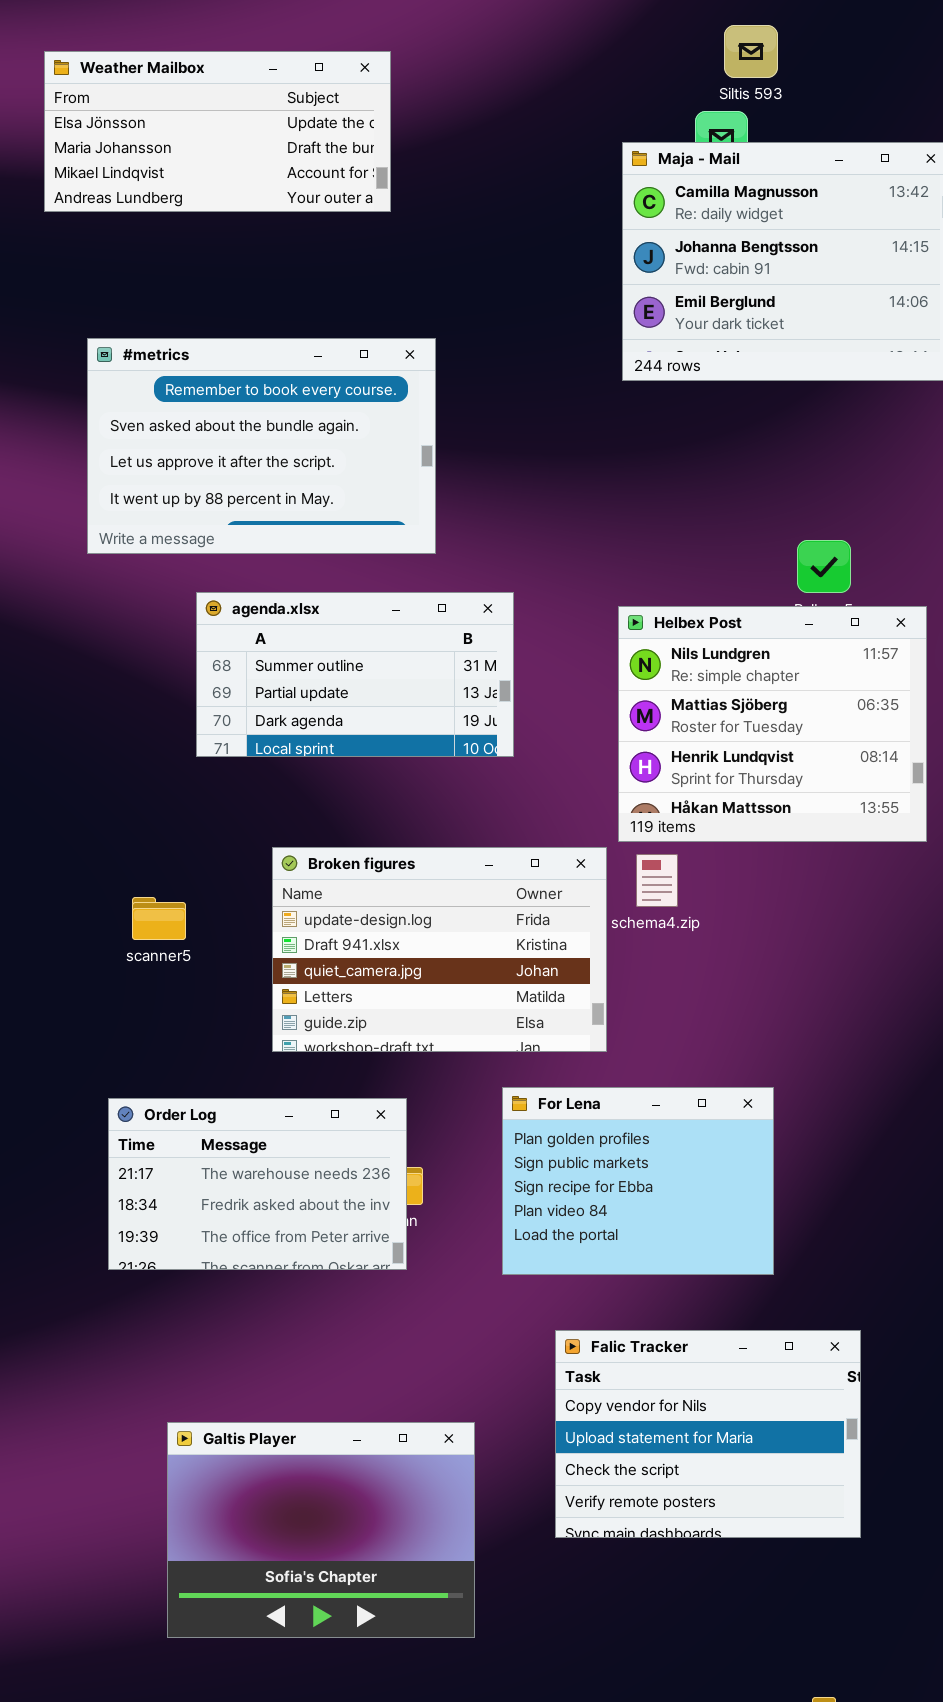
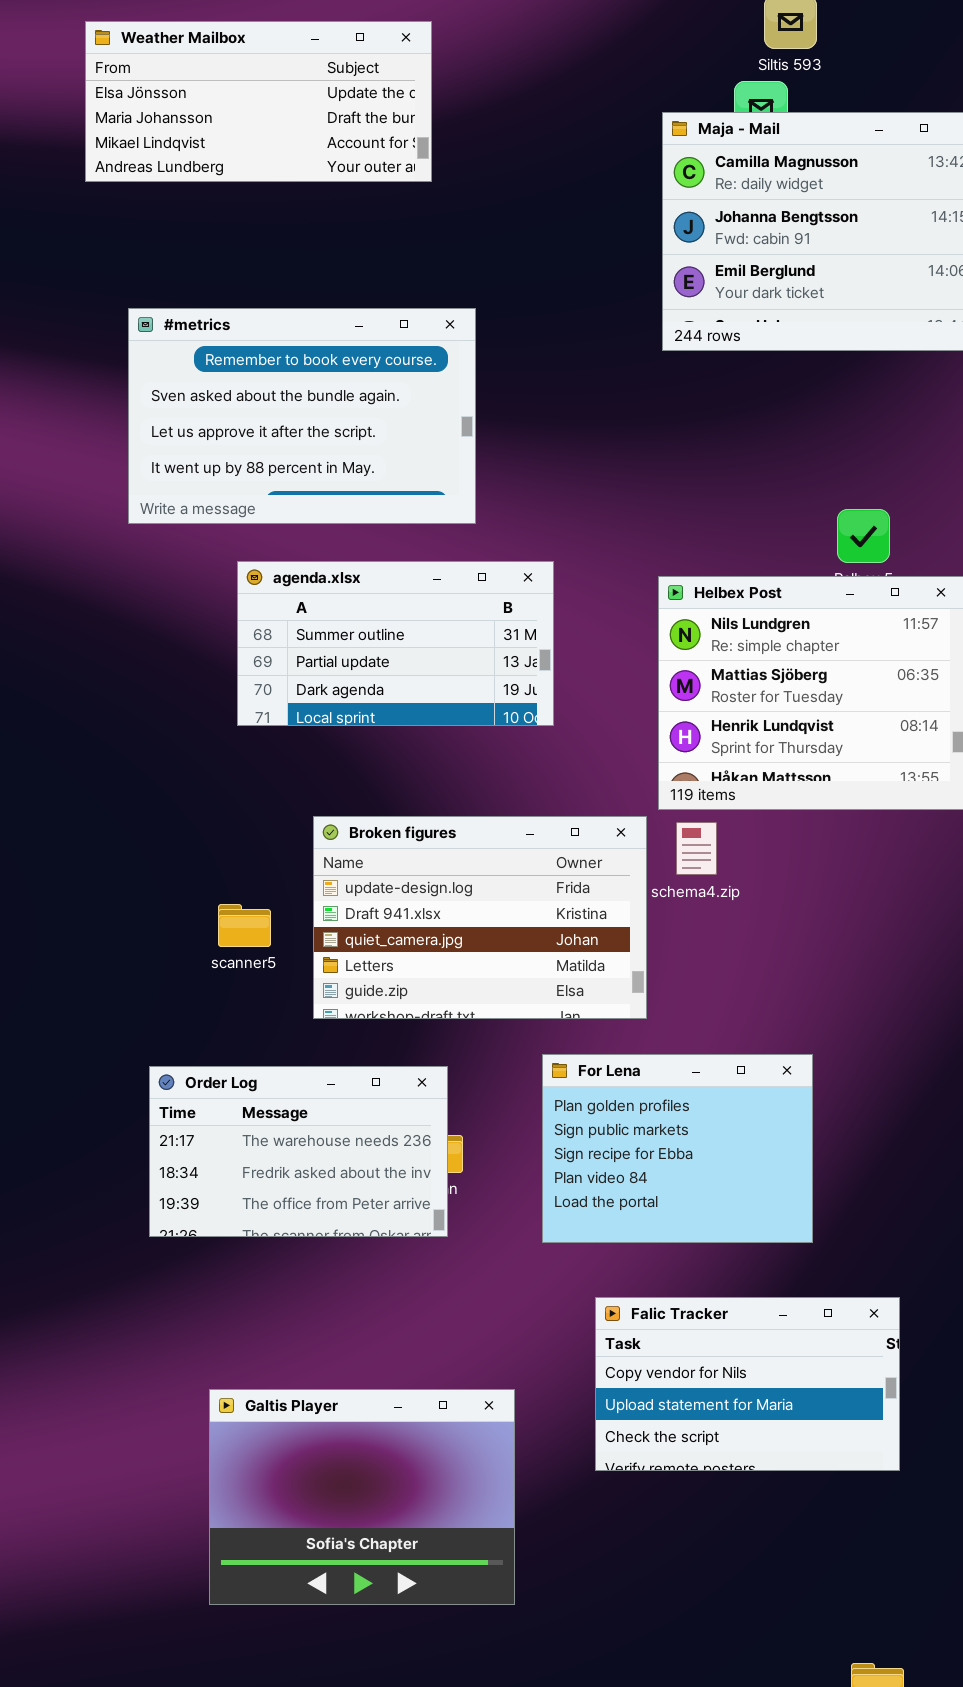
scanner5: [132,897,186,940] -> [218,904,271,947], moved
Falic Tracker: [555,1330,861,1538] -> [595,1297,900,1471], resized

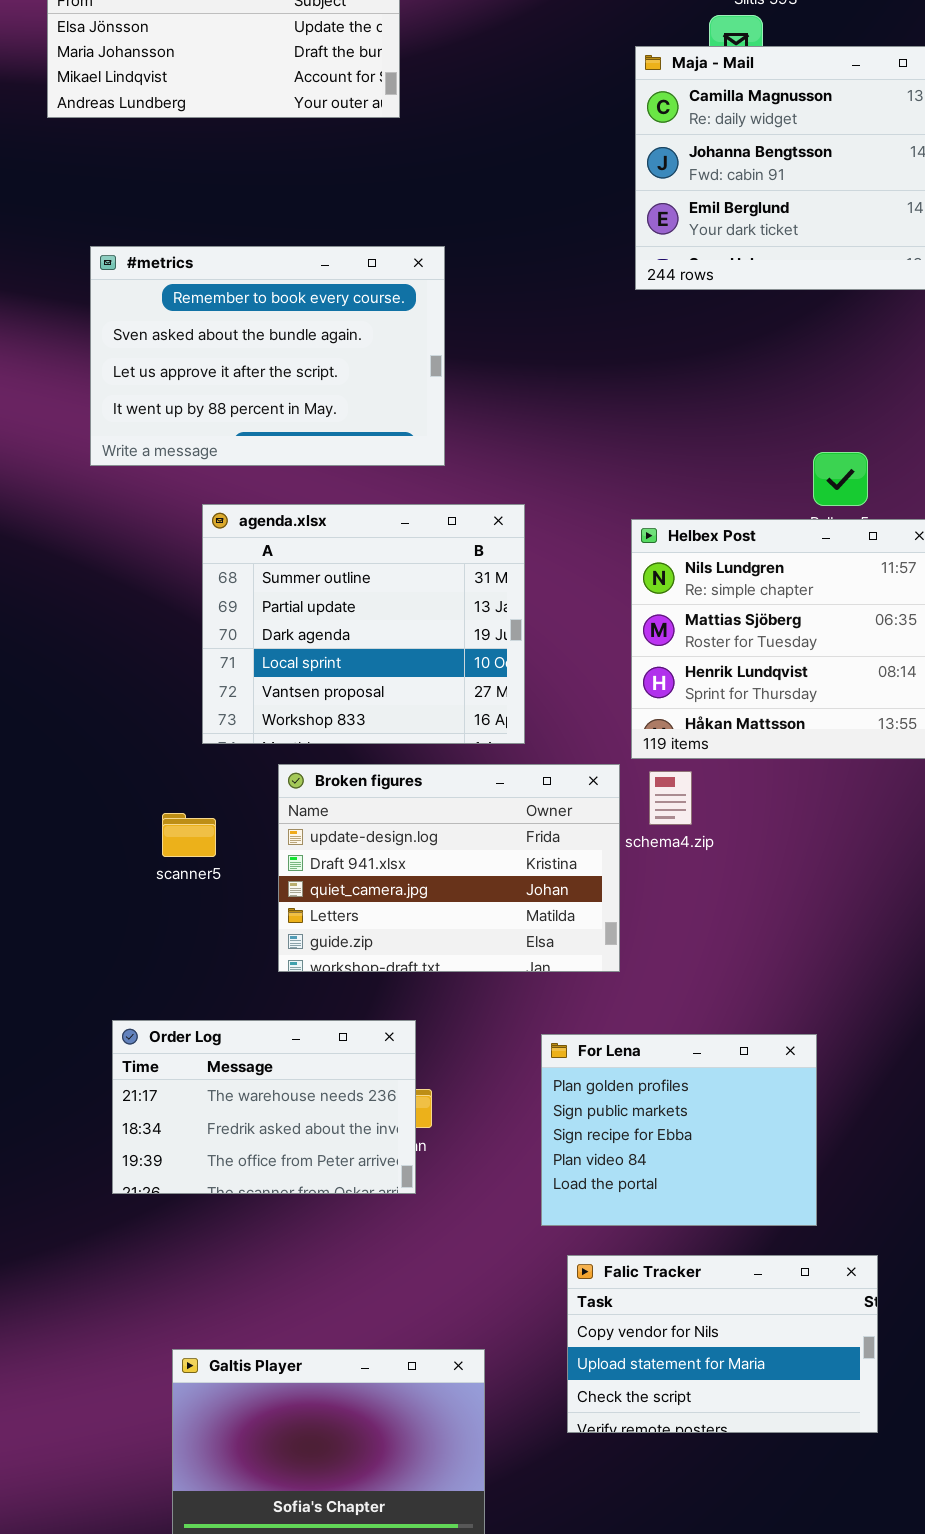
agenda.xlsx: [237,561,554,726] -> [202,504,525,744], resized
scanner5: [218,904,271,947] -> [162,813,216,857], moved
For Lena: [542,1054,813,1243] -> [541,1034,817,1226], moved

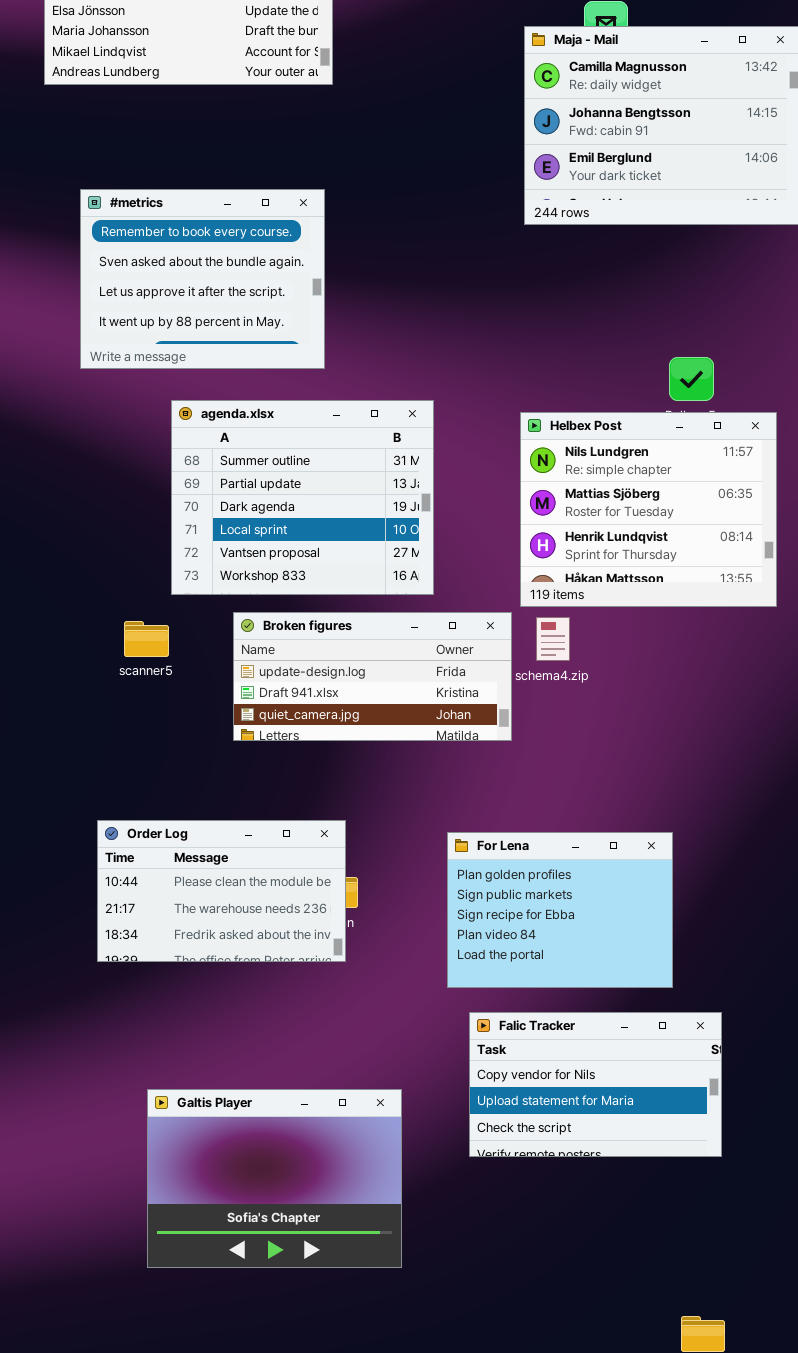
#metrics: [90,246,445,466] -> [80,189,325,369], resized
Broken figures: [278,764,620,972] -> [233,612,512,741], resized
scanner5: [162,813,216,857] -> [124,621,169,657], moved
Order Log: [112,1020,416,1194] -> [97,820,346,962], scrolled up 1 row

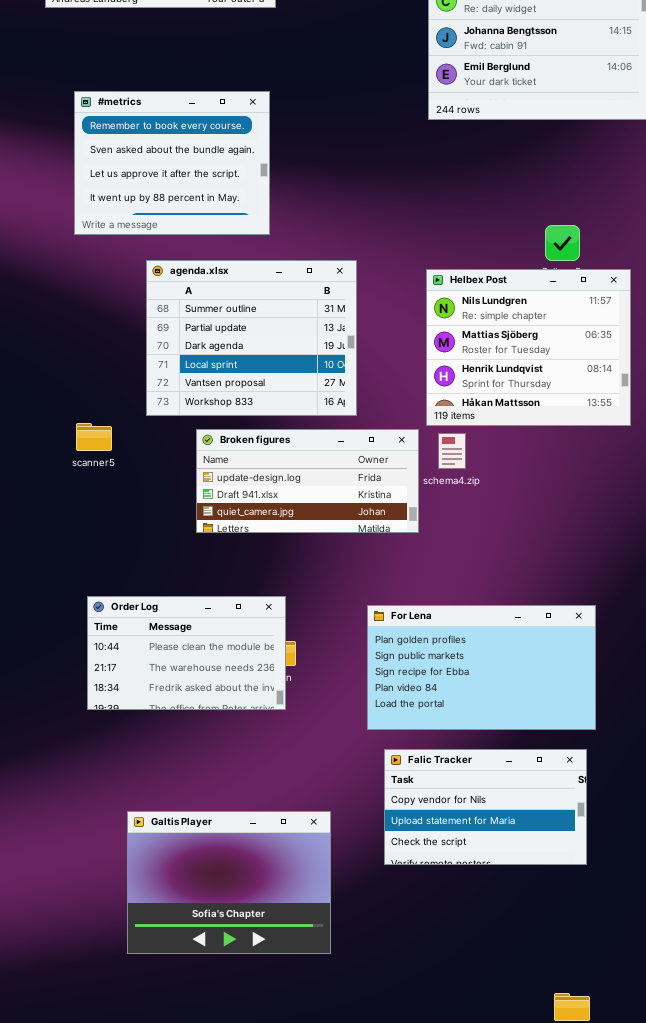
scanner5: [124,621,169,657] -> [76,423,112,451], moved
For Lena: [447,832,673,988] -> [367,605,596,730], resized

